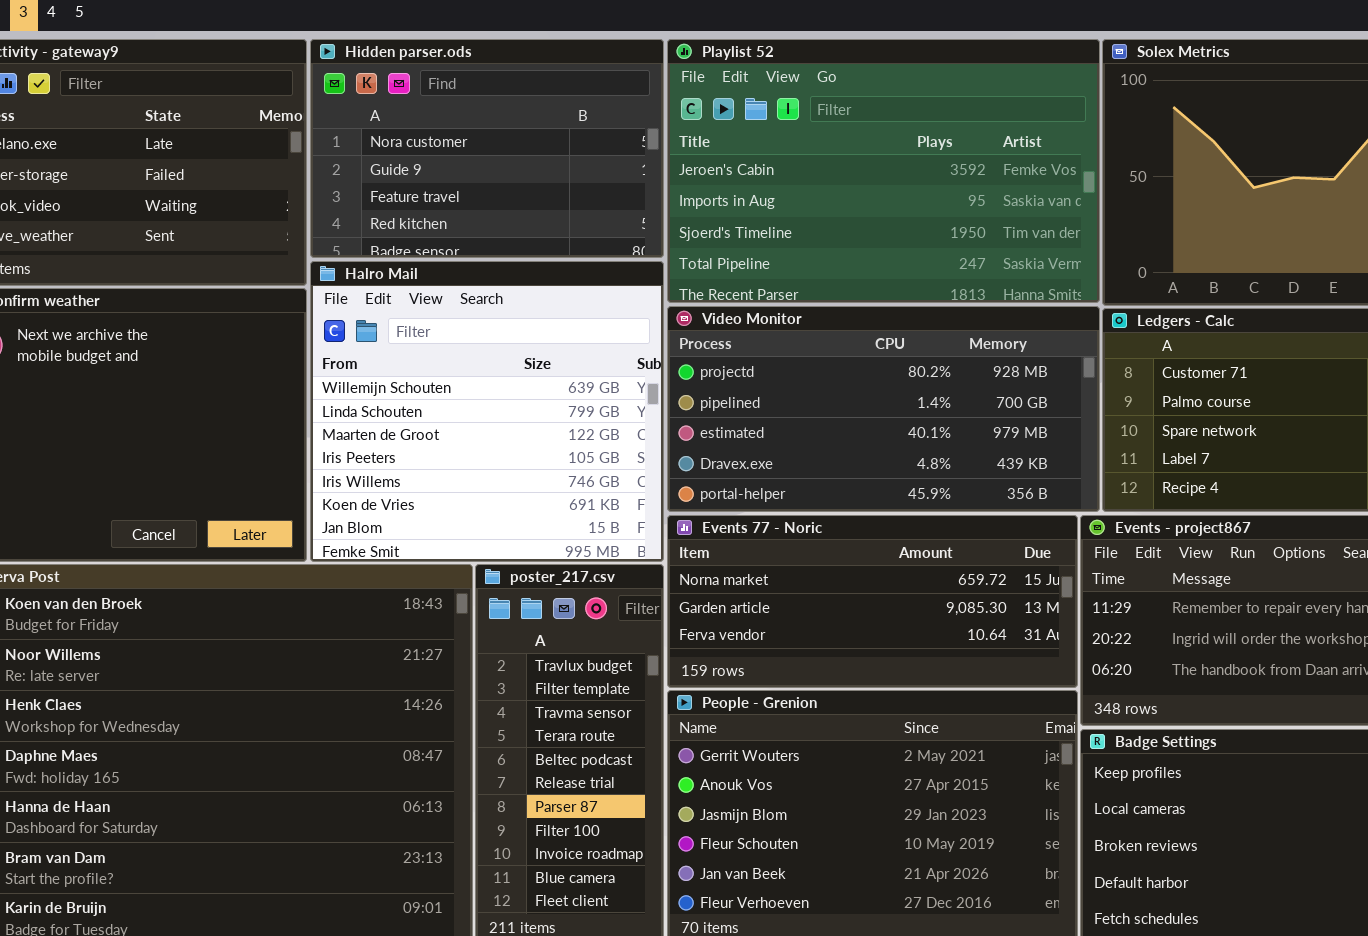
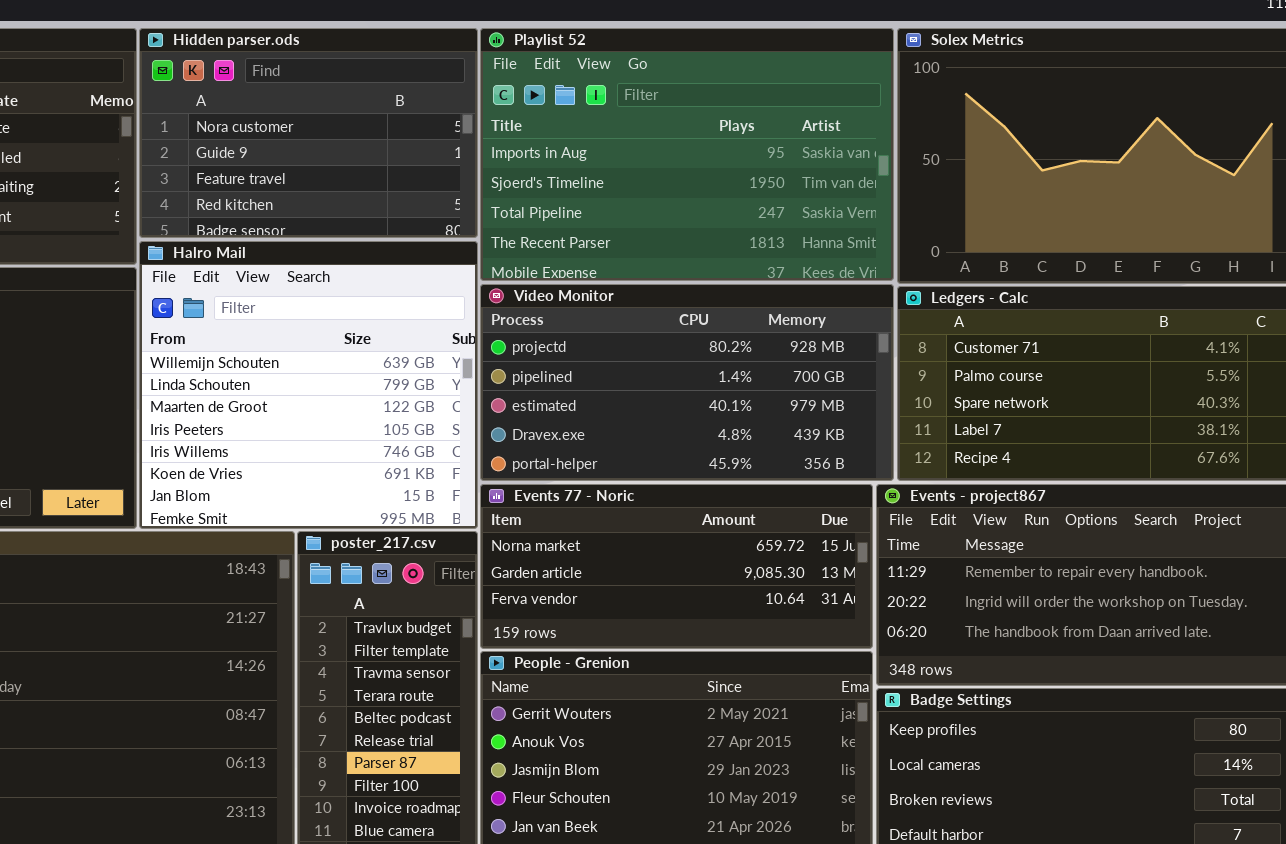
Playlist 52: [667,39,1100,303] -> [480,28,894,281], scrolled down 1 row

